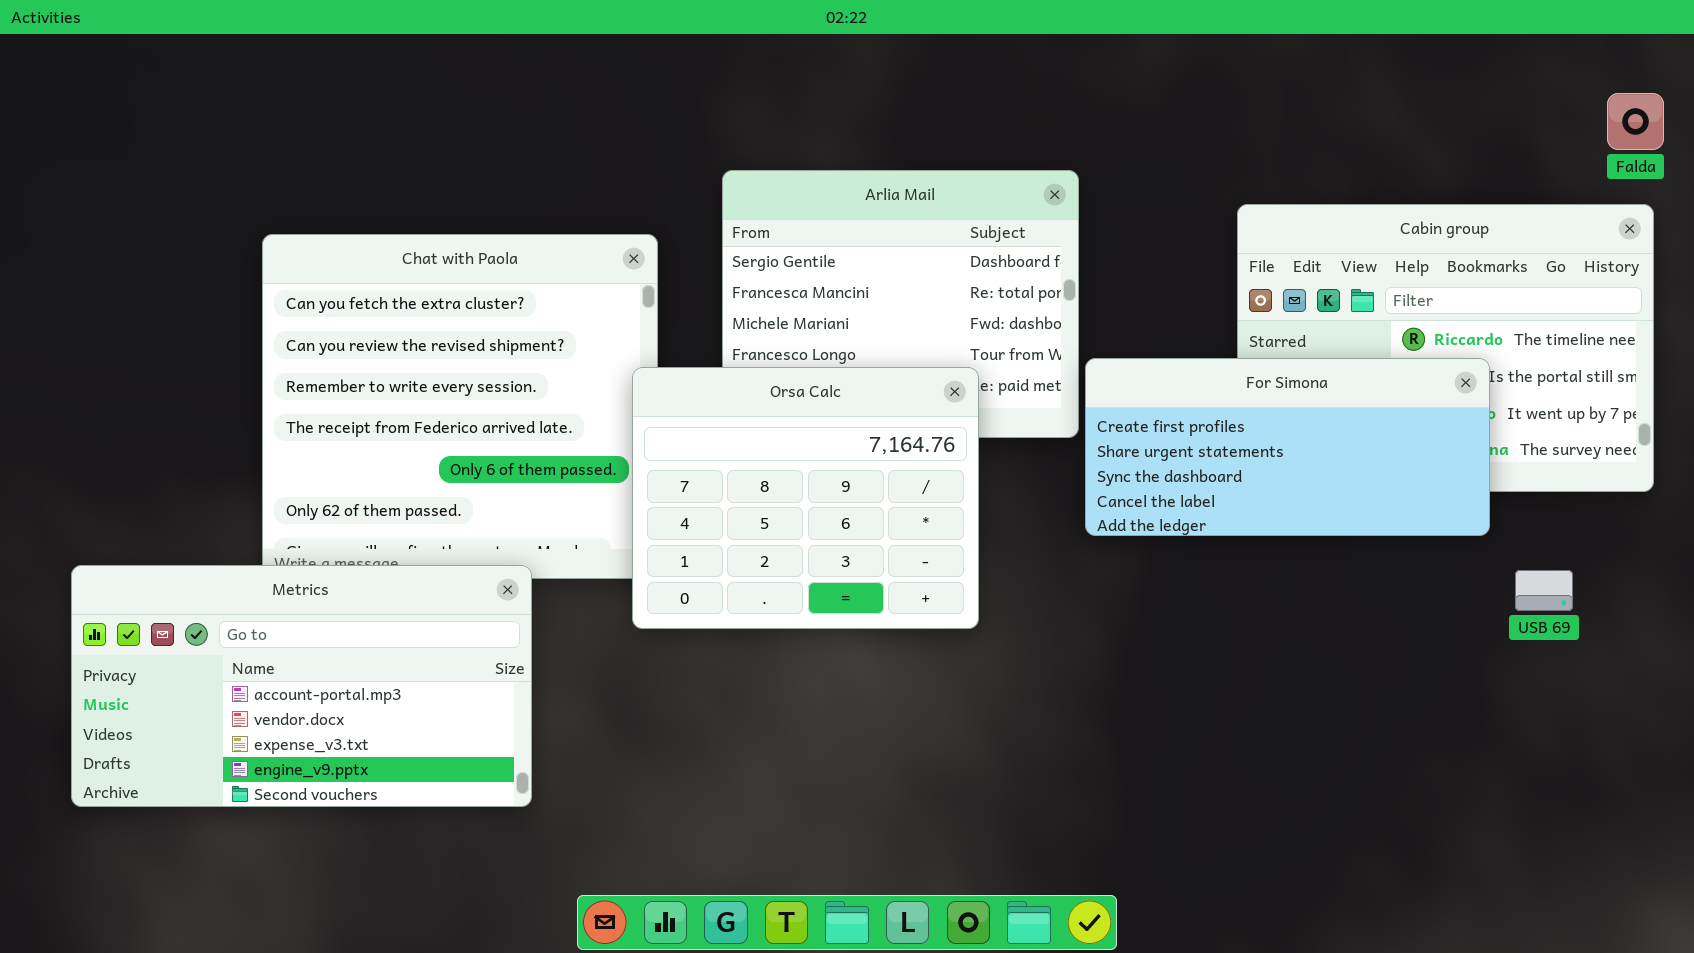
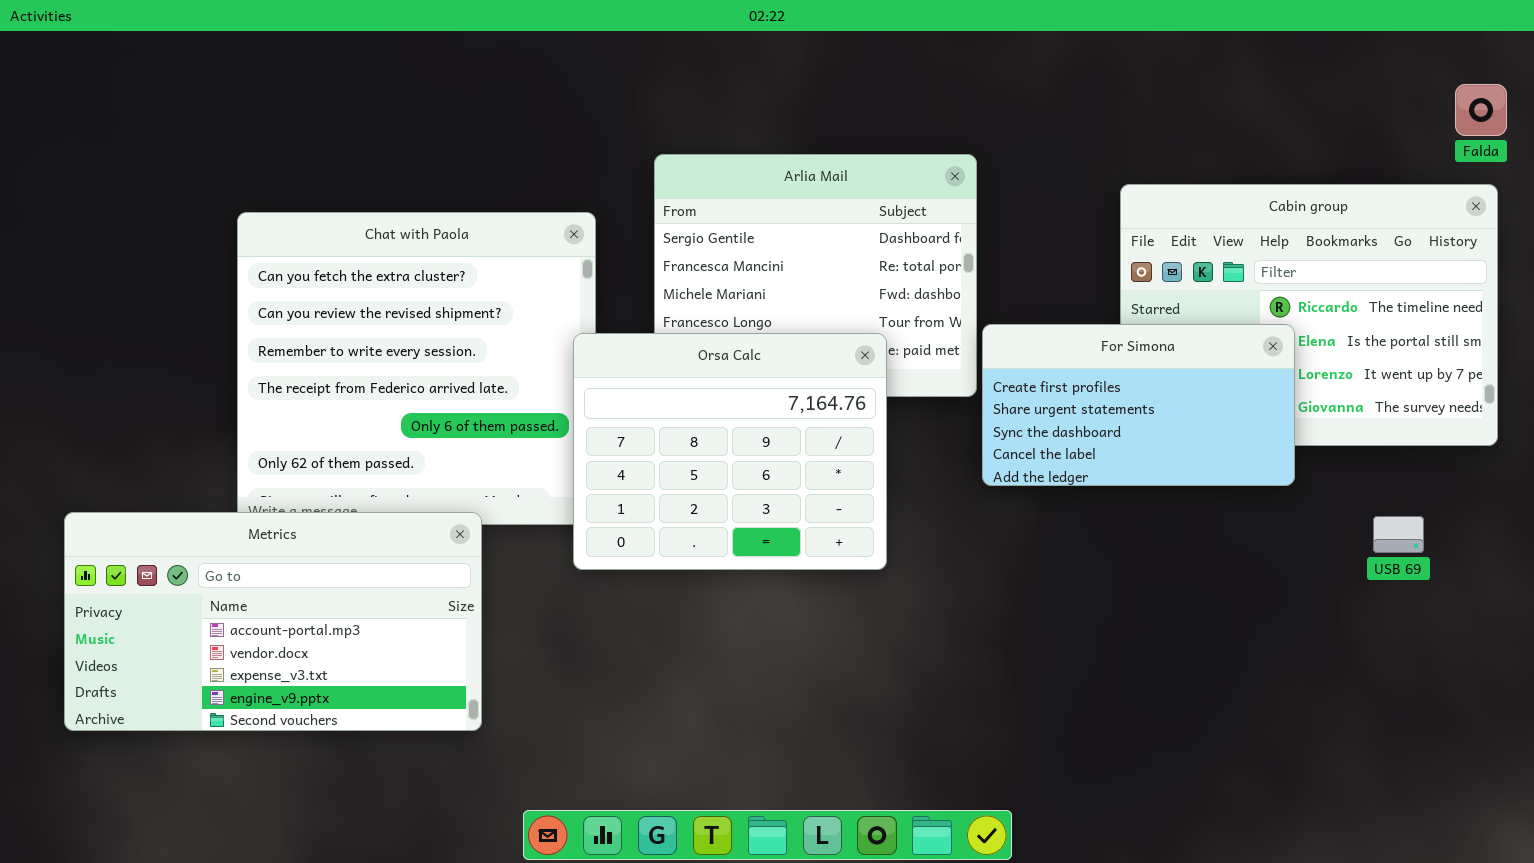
For Simona: [1085,358,1490,536] -> [982,324,1295,486], resized

